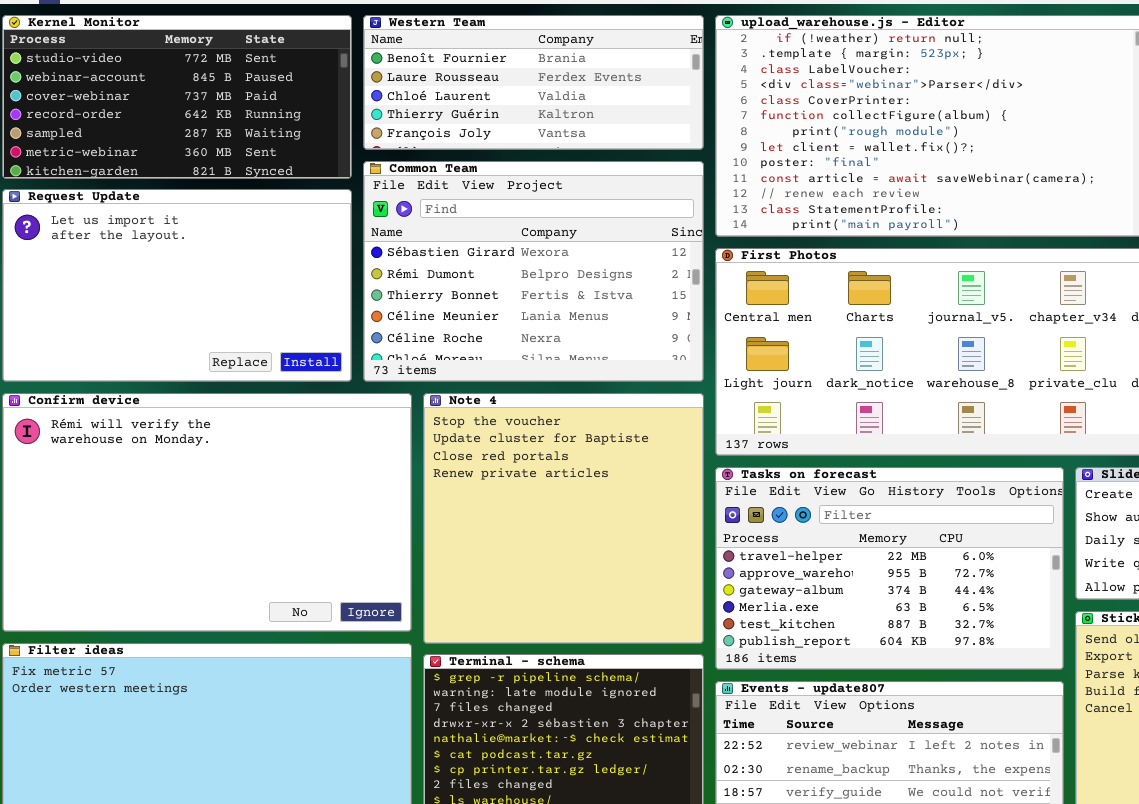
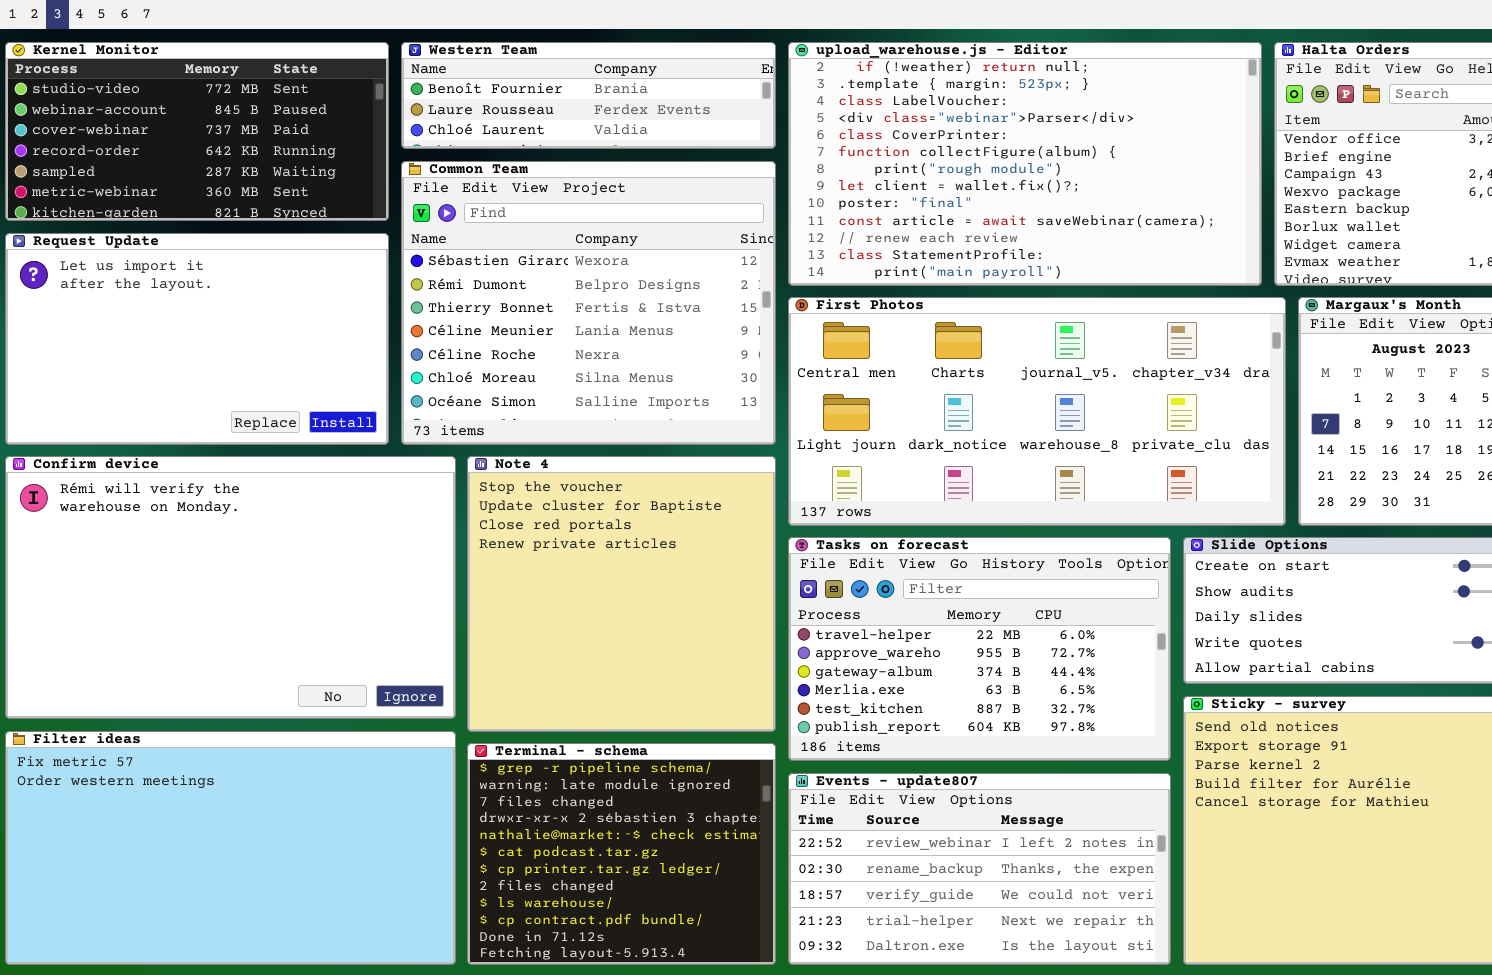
Western Team: [363,15,704,150] -> [401,42,776,149], resized
Common Team: [363,161,704,382] -> [401,161,776,445], resized

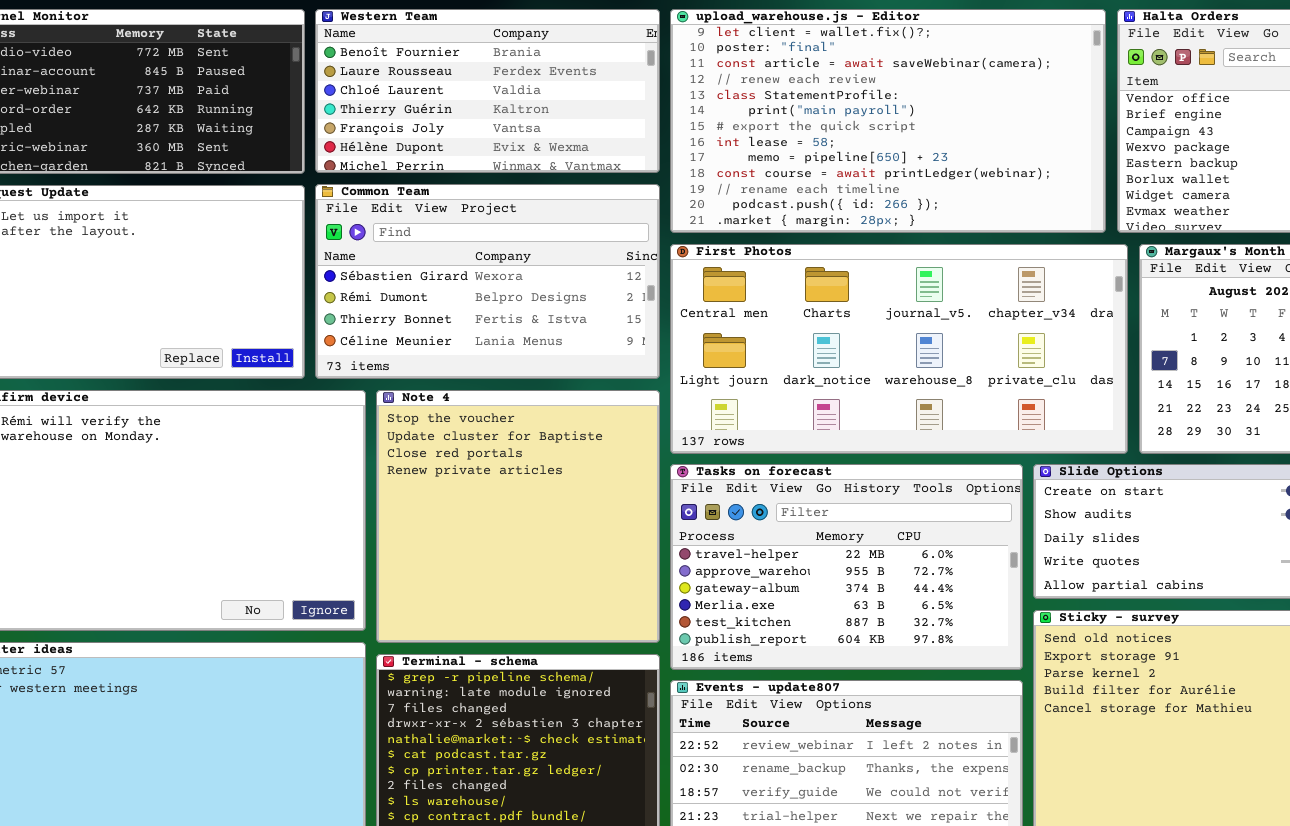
Western Team: [401,42,776,149] -> [315,9,660,173], resized
upload_warehouse.js - Editor: [788,42,1262,286] -> [670,9,1106,233], scrolled down 7 rows
Common Team: [401,161,776,445] -> [315,184,660,379], resized

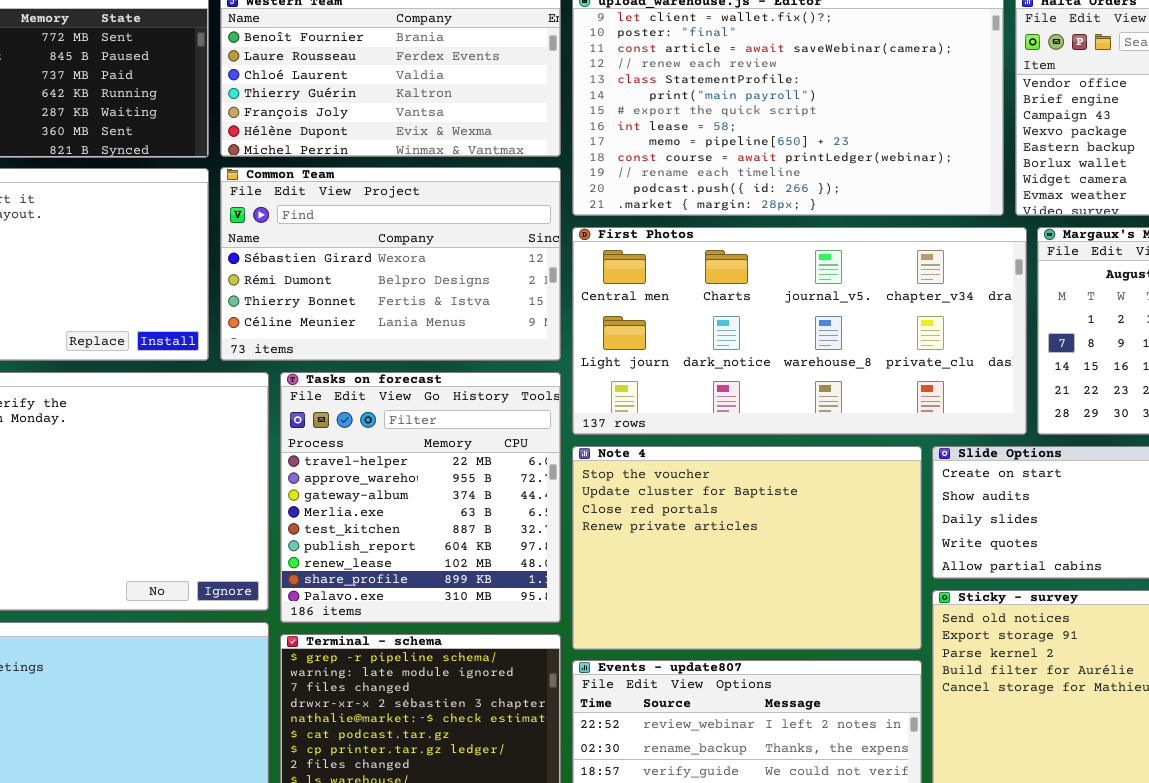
Note 4: [376,390,660,643] -> [572,446,922,650], moved, resized
Tasks on forecast: [670,464,1023,670] -> [280,372,561,623], moved, resized

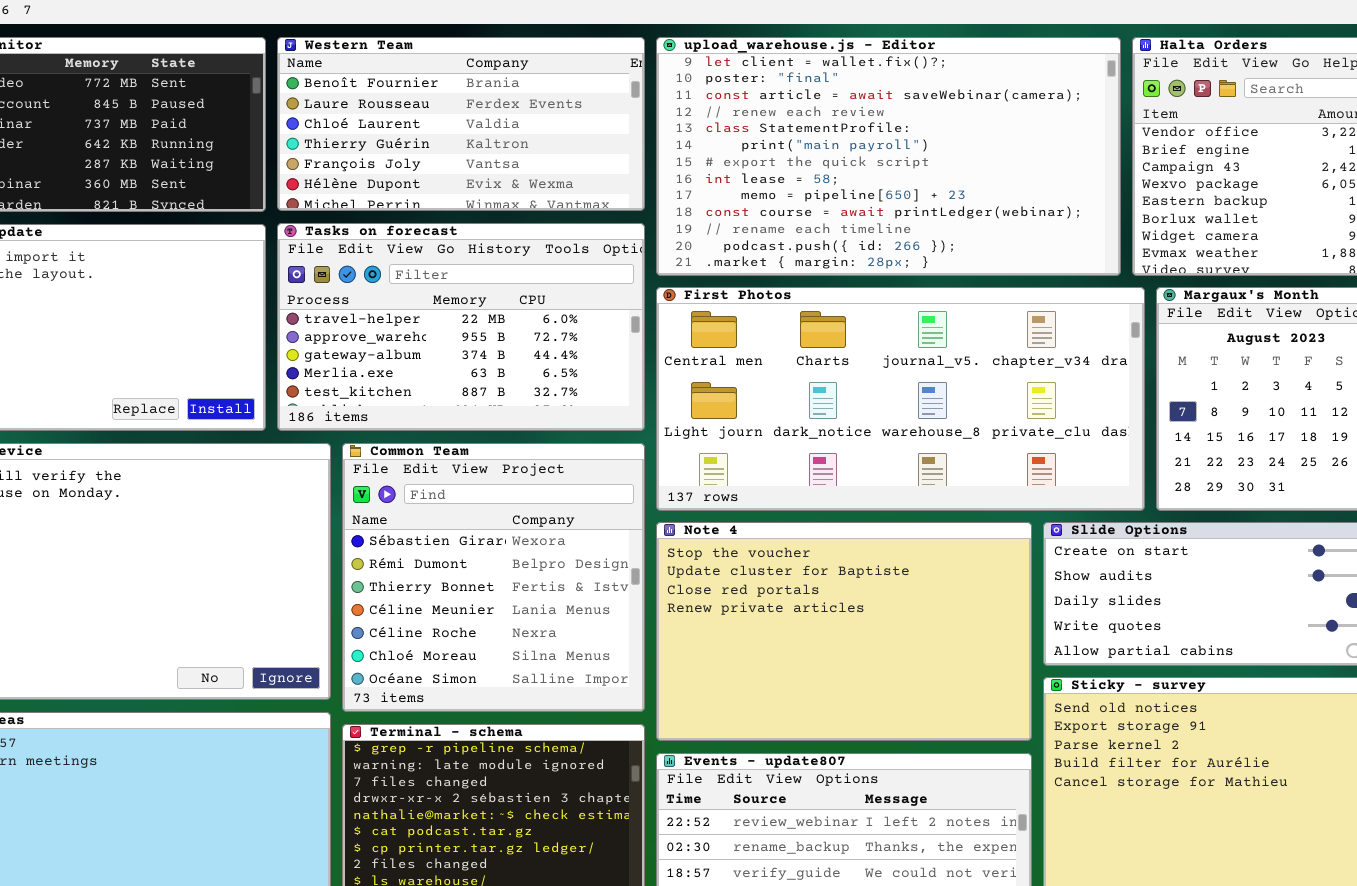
Common Team: [220,167,561,361] -> [342,443,645,712], moved, resized
Tasks on forecast: [280,372,561,623] -> [277,223,645,431], moved, resized

